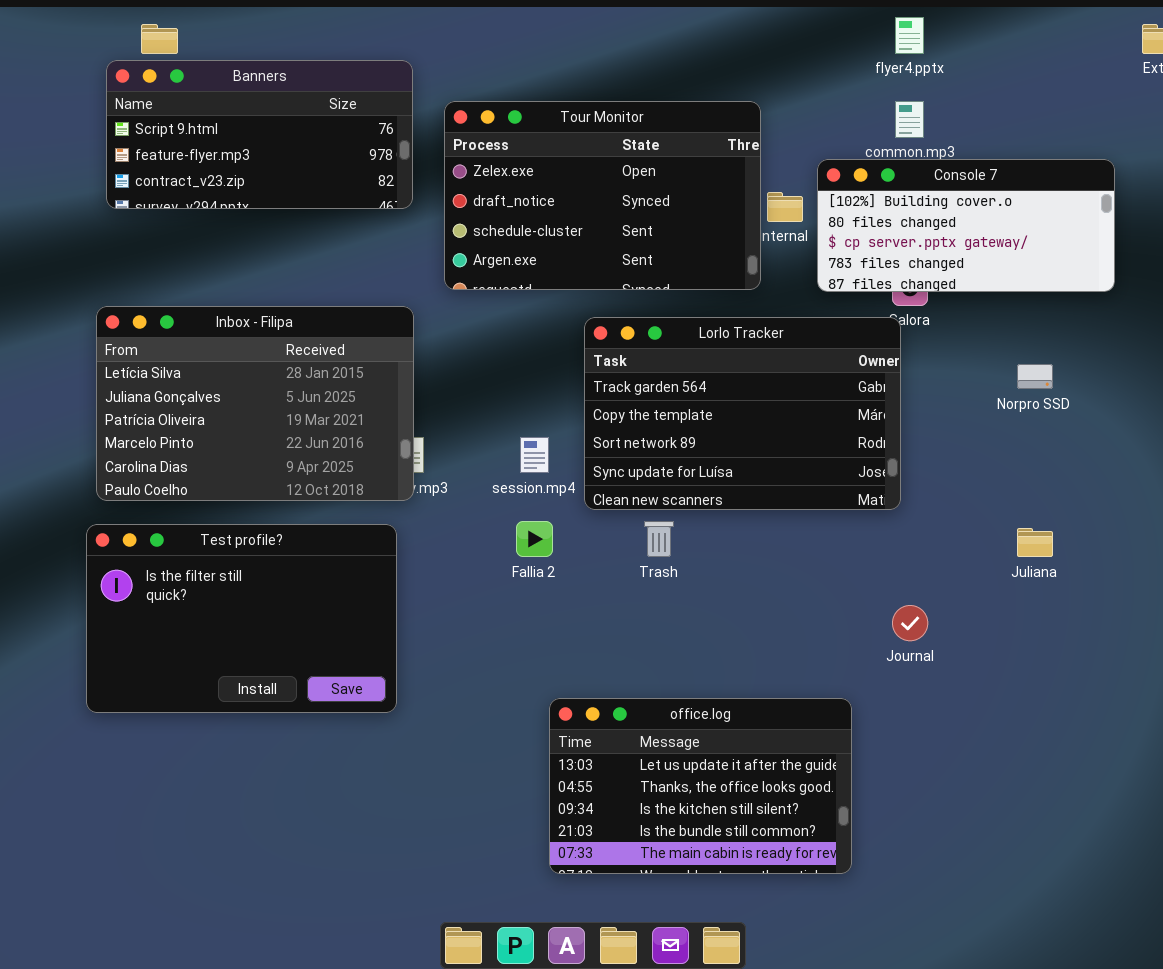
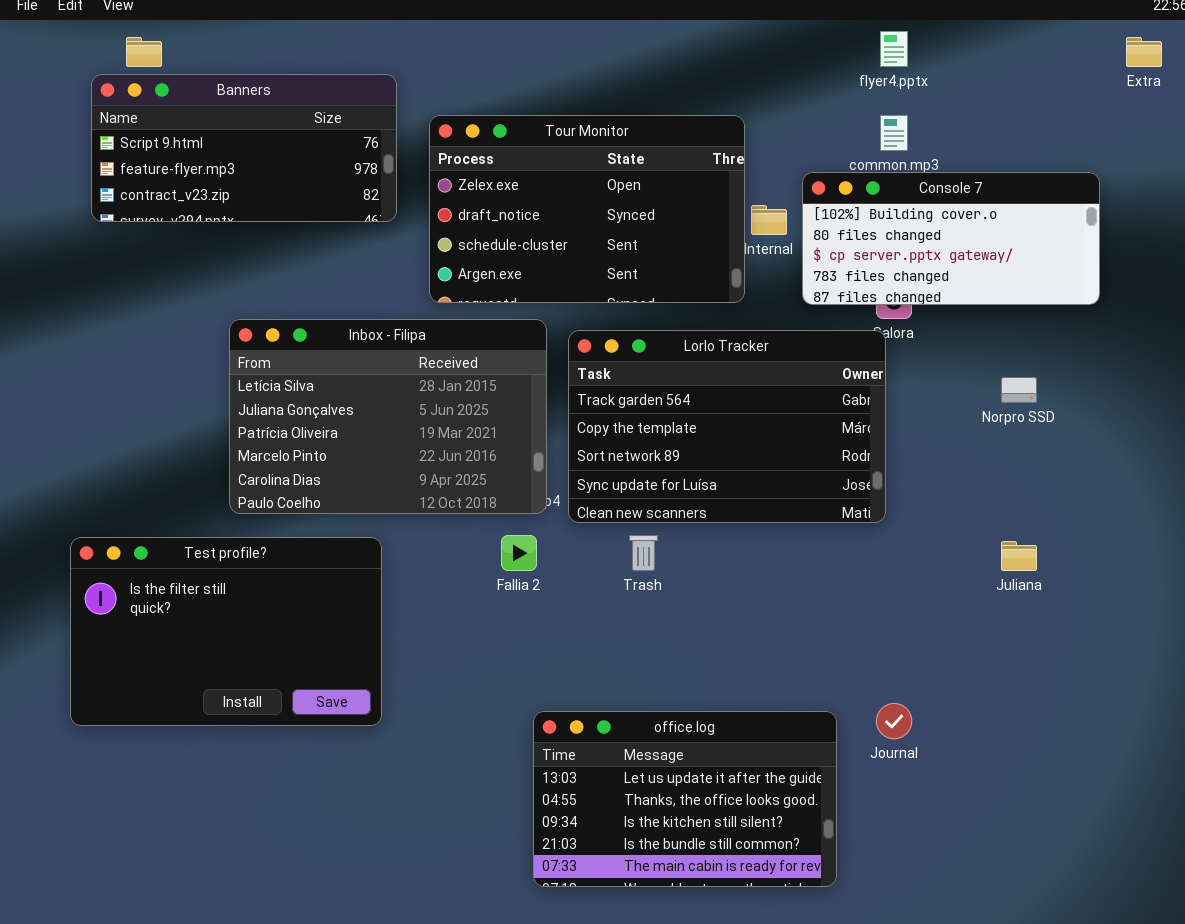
Inbox - Filipa: [96,306,414,501] -> [229,319,547,514], moved
Journal: [892,605,928,641] -> [876,703,912,739], moved

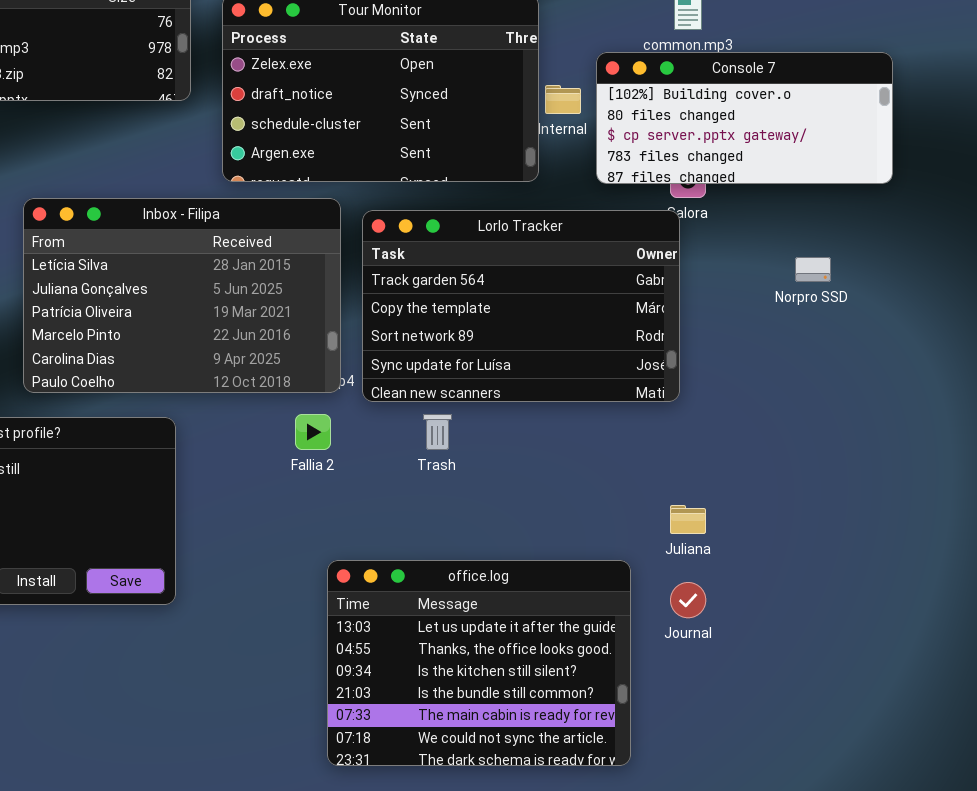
Juliana: [1001,541,1037,571] -> [670,505,706,534], moved
office.log: [533,711,837,887] -> [327,560,631,766], resized

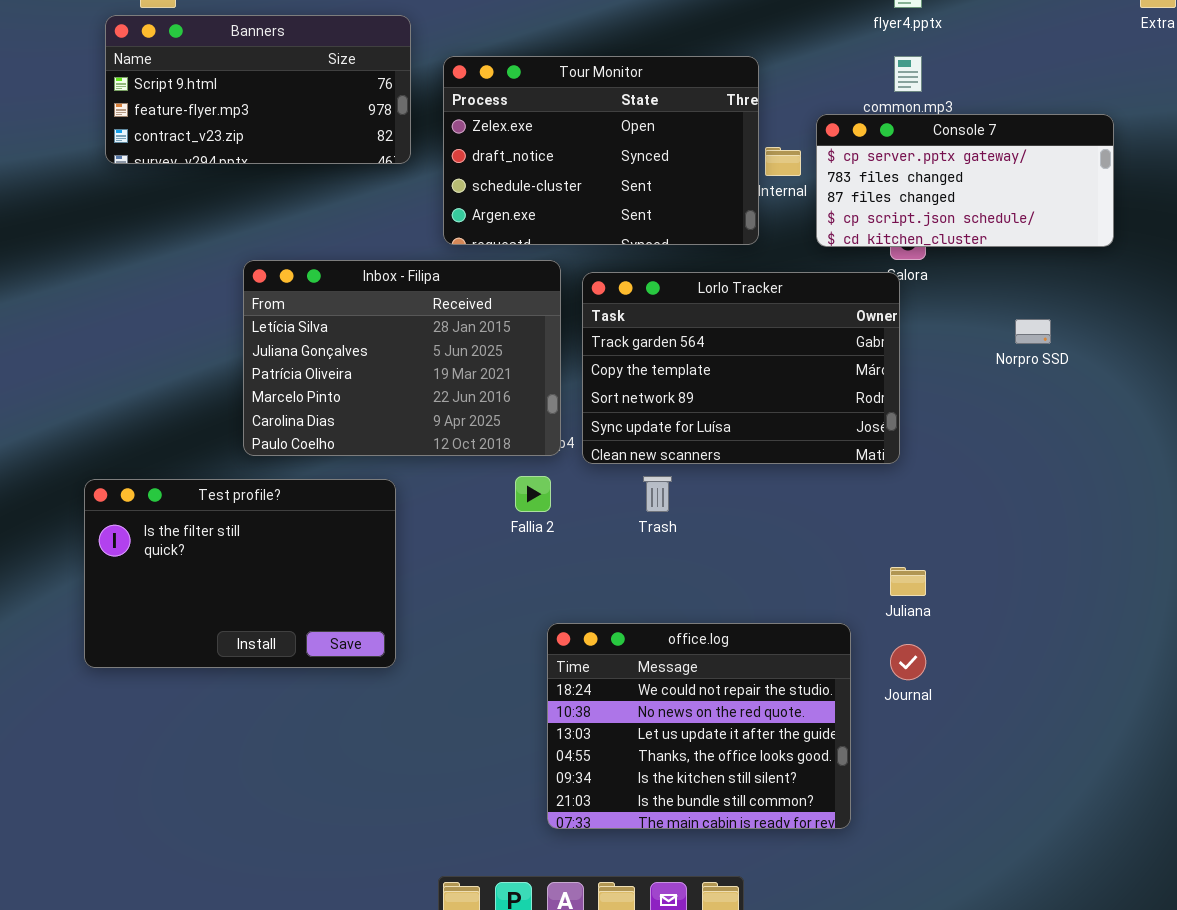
Console 7: [596,52,893,184] -> [816,114,1114,247], scrolled down 2 rows
office.log: [327,560,631,766] -> [547,623,851,829], scrolled up 2 rows

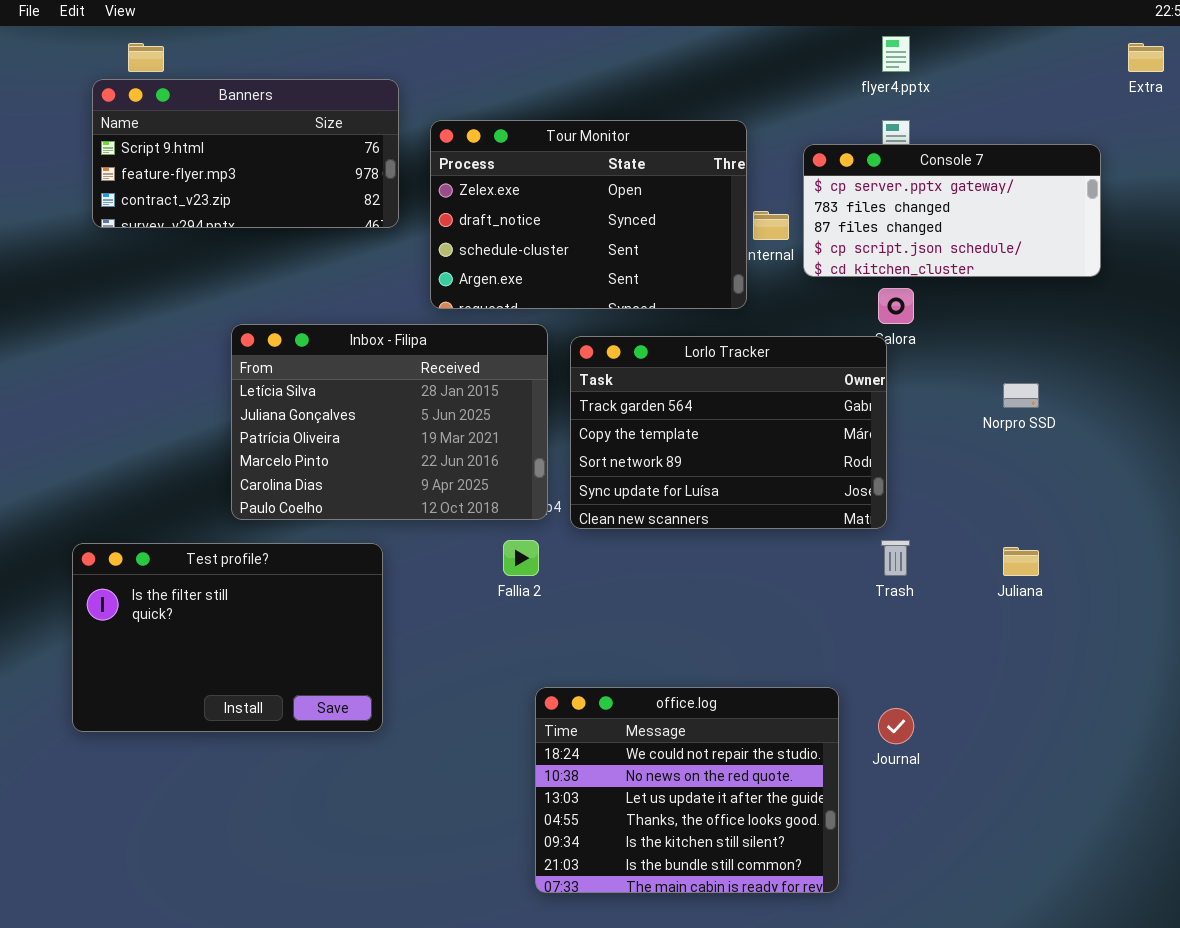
Console 7: [816,114,1114,247] -> [803,144,1101,277], moved
Trash: [643,476,672,512] -> [881,540,910,576], moved
Juliana: [890,567,926,596] -> [1003,547,1039,576], moved

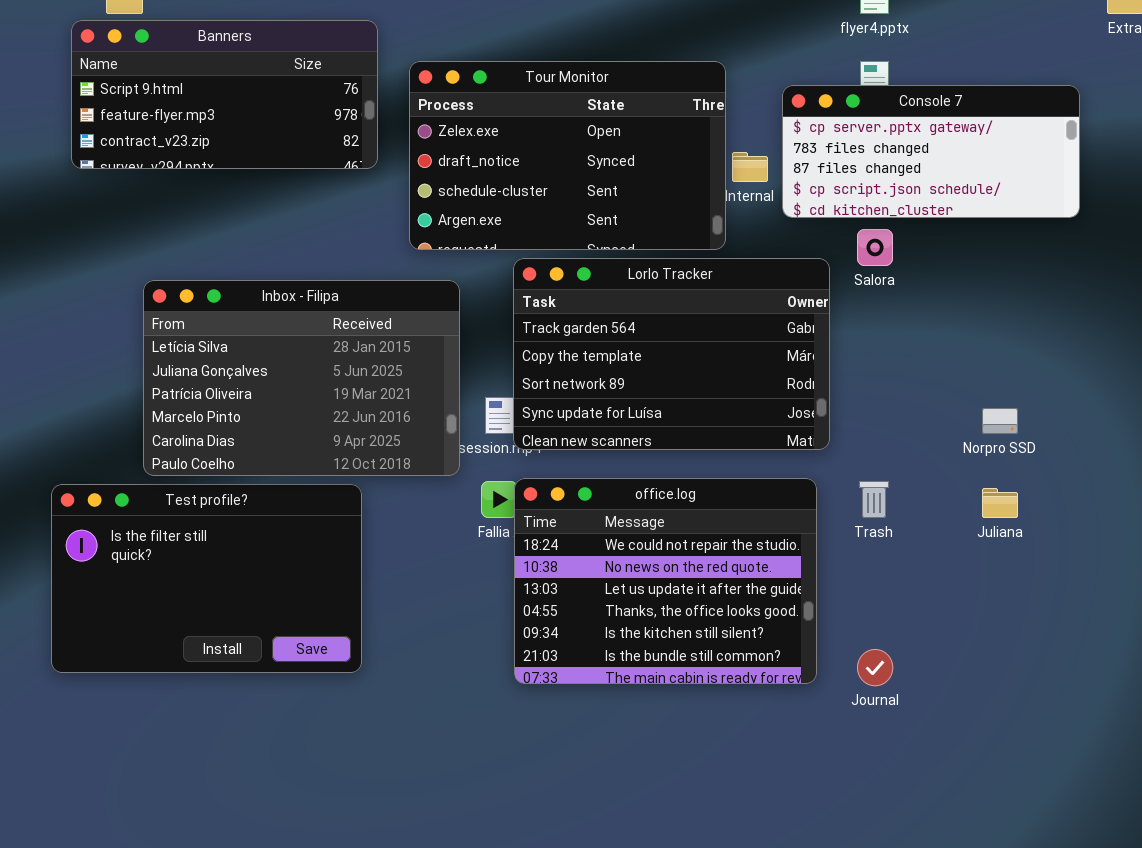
Inbox - Filipa: [231,324,548,520] -> [143,280,460,476], moved
Lorlo Tracker: [570,336,887,529] -> [513,258,830,450], moved
Norpro SSD: [1003,383,1039,408] -> [982,408,1018,434], moved
office.log: [535,687,839,893] -> [514,478,817,684], moved

